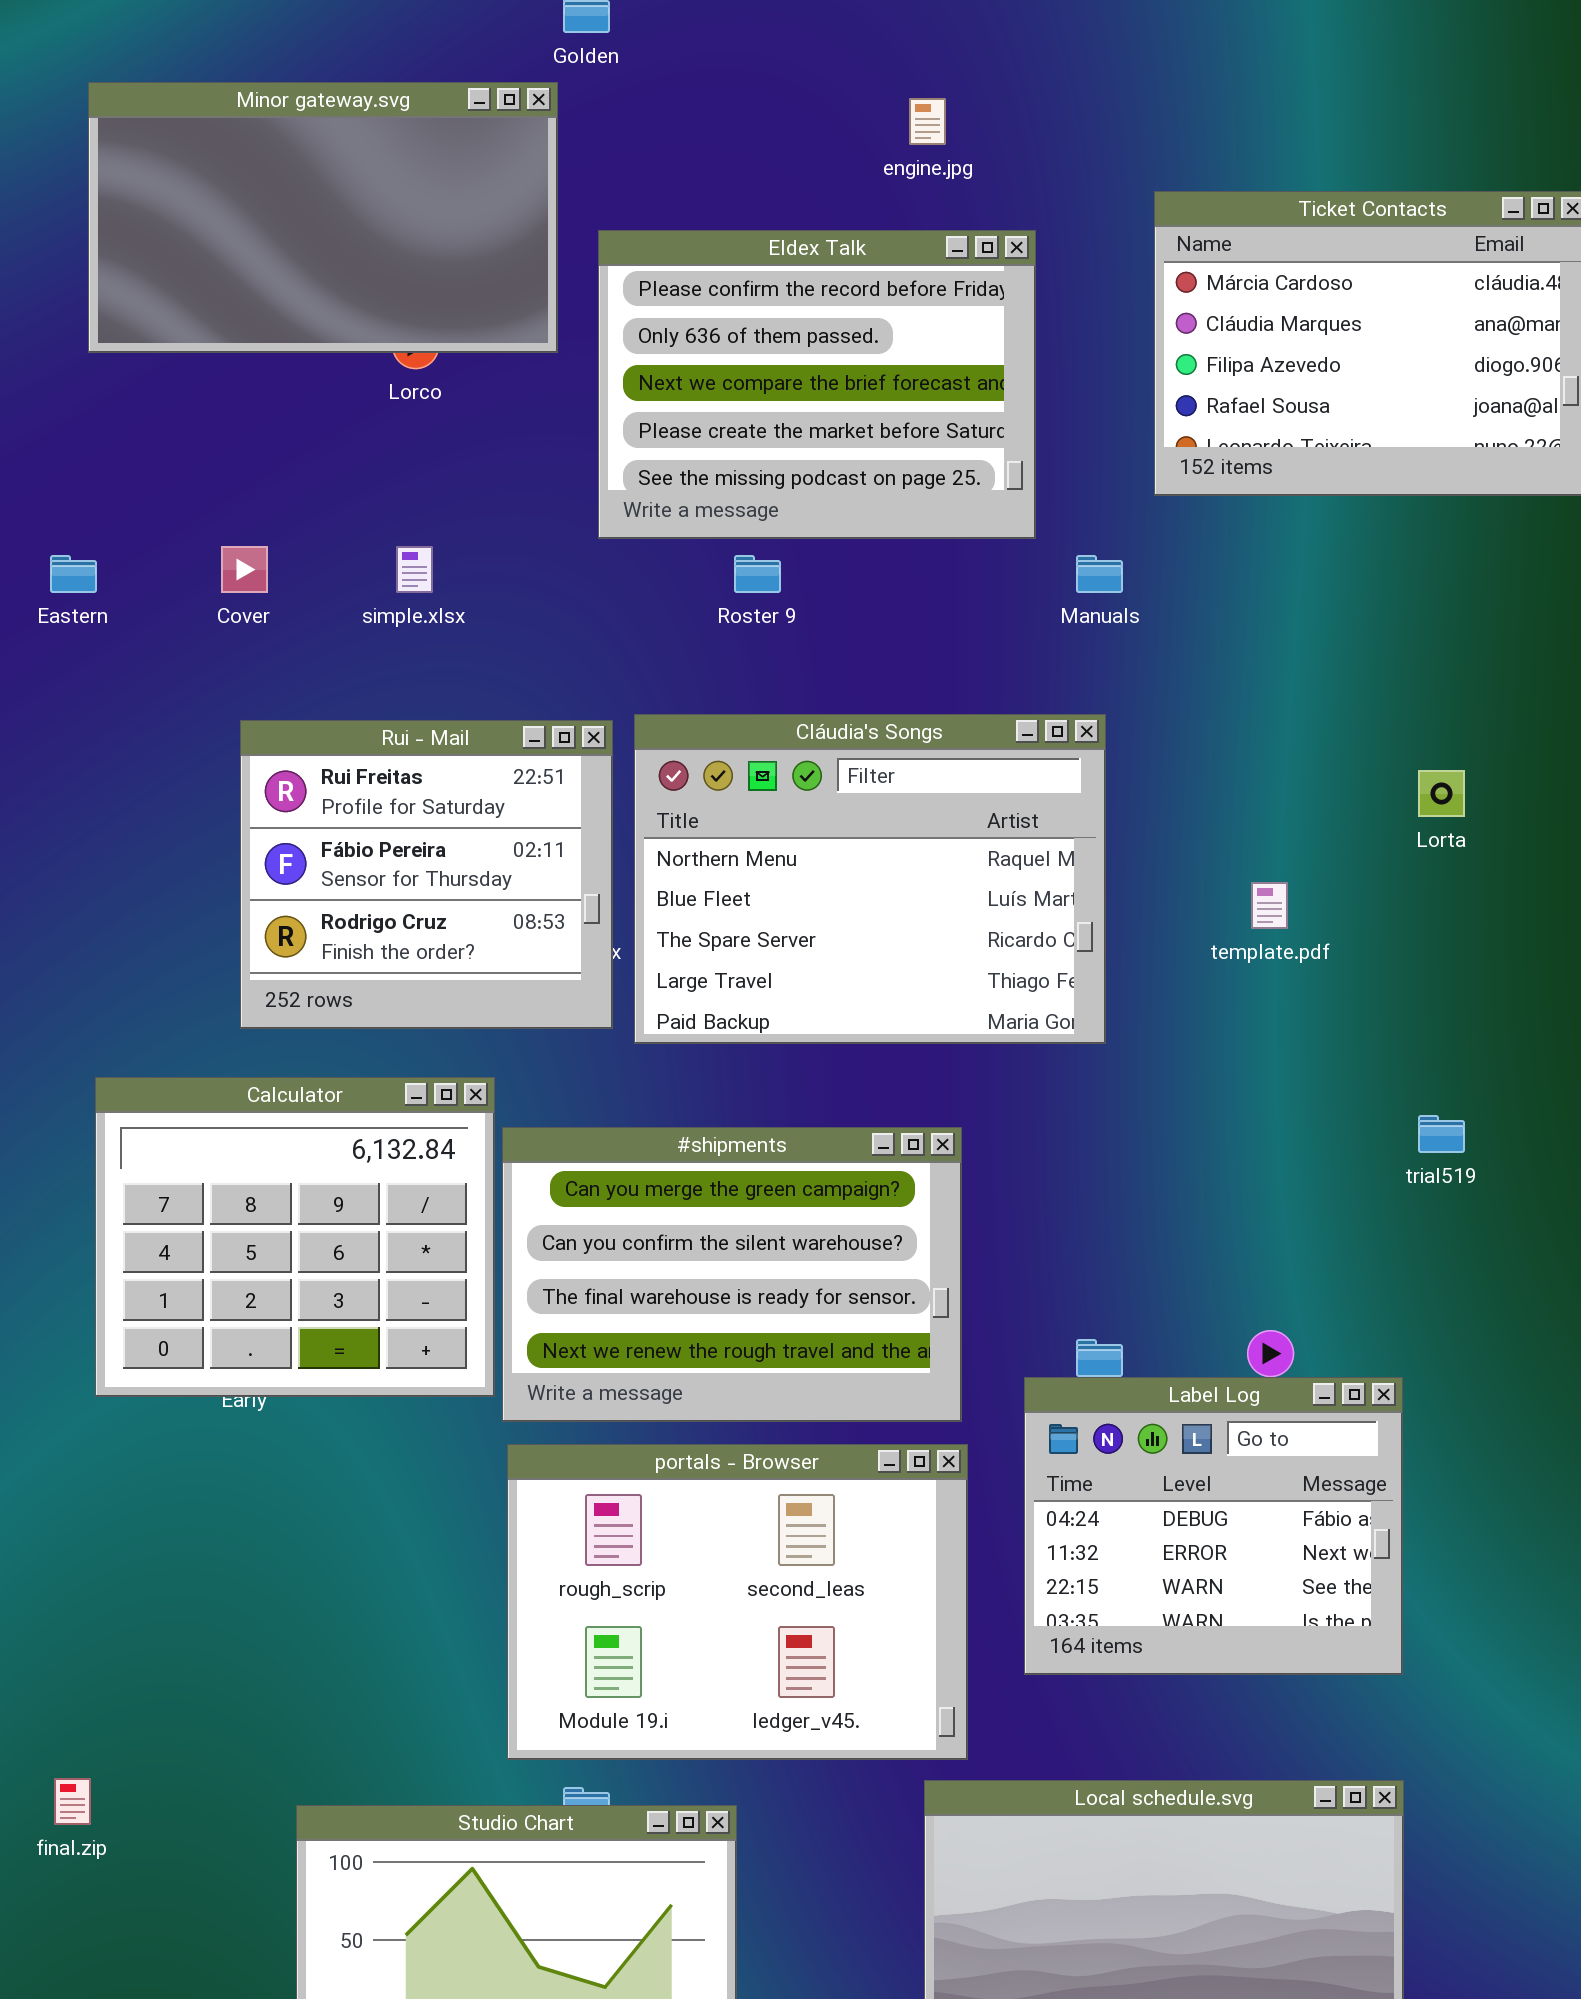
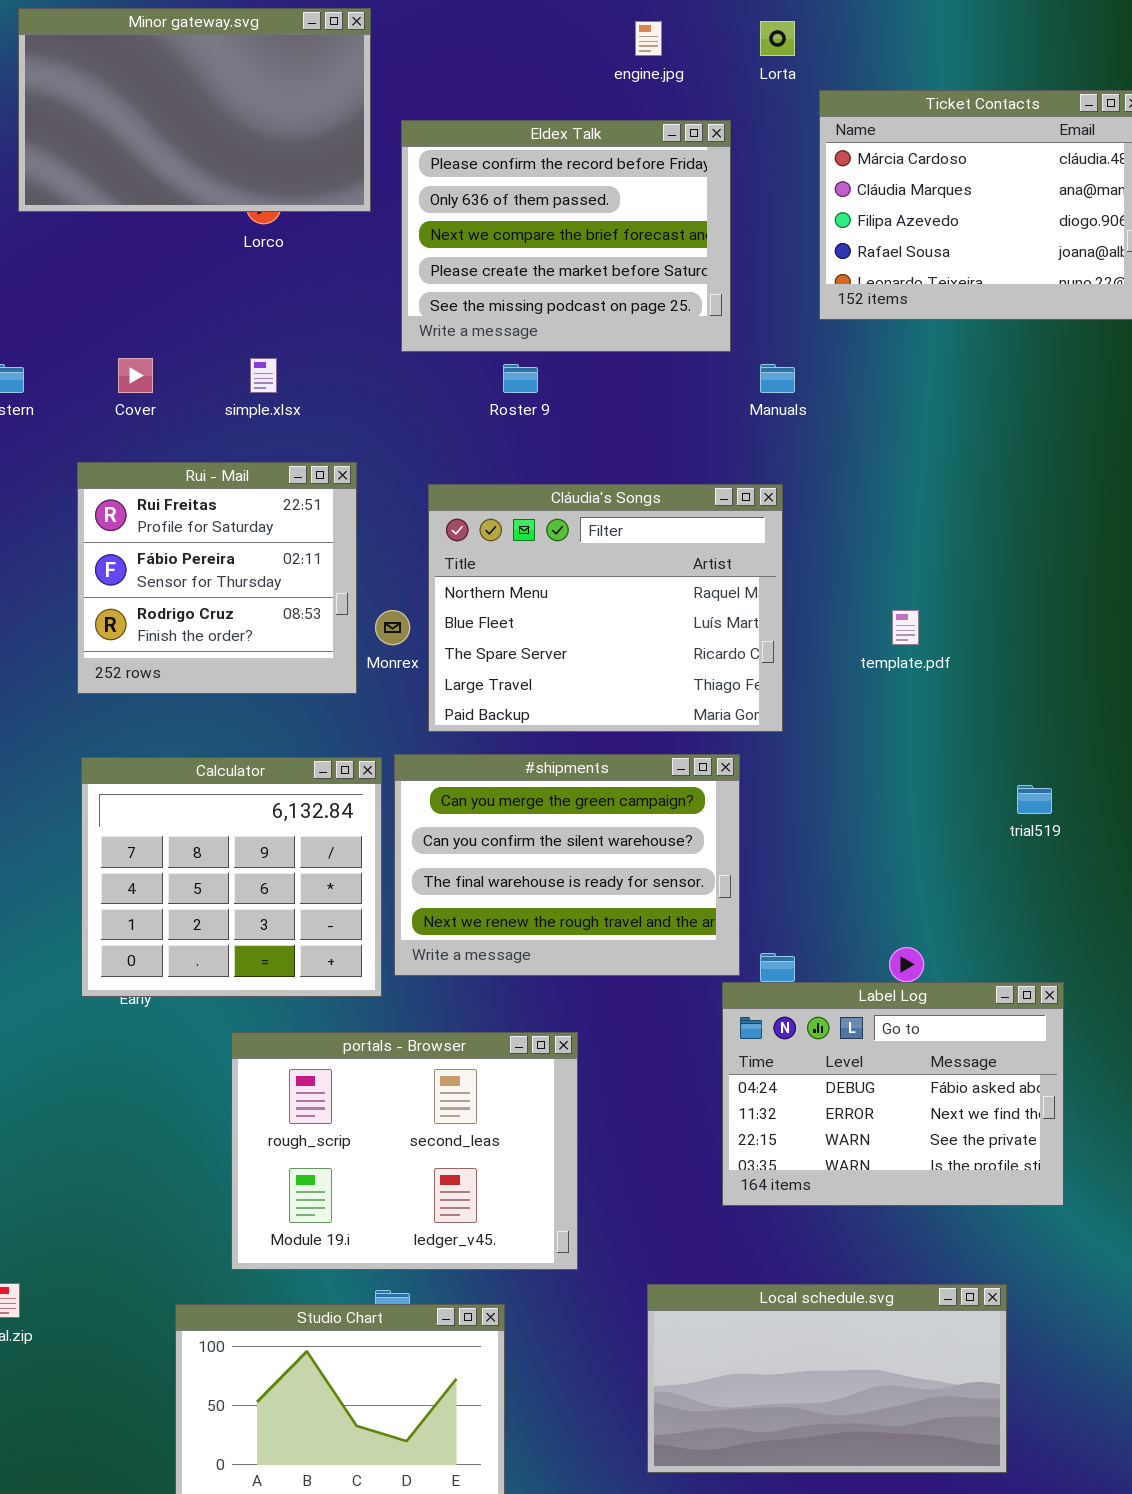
Rui - Mail: [240,720,613,1029] -> [77,462,357,694], moved
Lorta: [1418,770,1465,817] -> [760,21,795,56], moved
Calculator: [95,1077,495,1397] -> [81,757,382,997], moved
#shipments: [502,1127,962,1422] -> [394,754,740,976], moved
Label Log: [1024,1377,1403,1675] -> [722,982,1064,1206], resized
portals - Browser: [507,1444,968,1760] -> [231,1032,578,1270], moved

